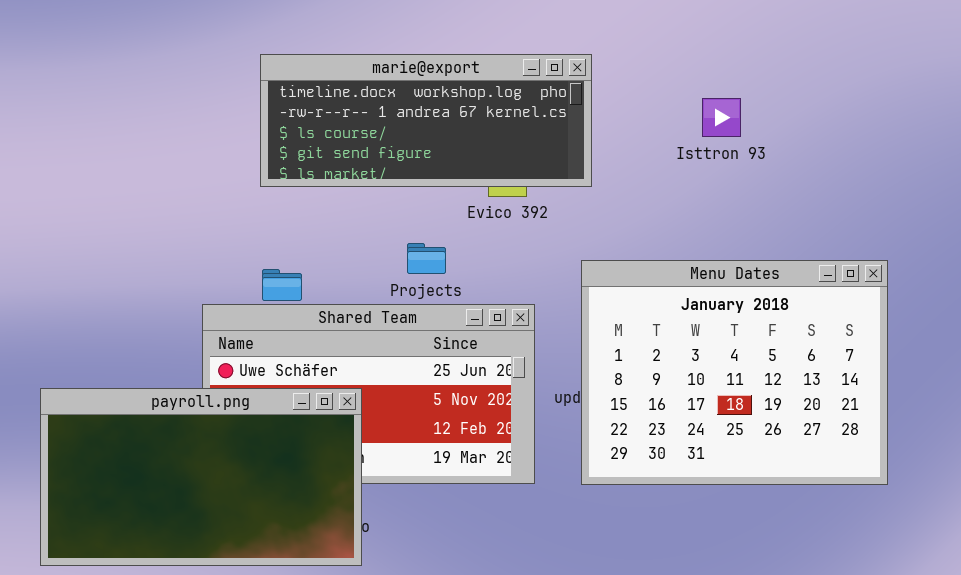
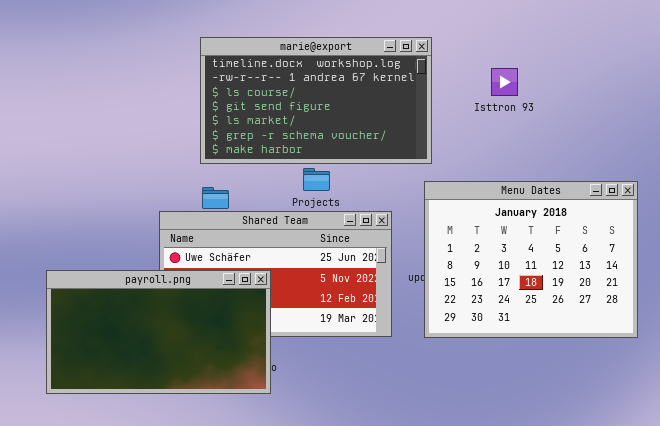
marie@export: [260,54,592,187] -> [200,37,432,164], resized
Isttron 93: [702,98,741,137] -> [491,68,518,96], moved

